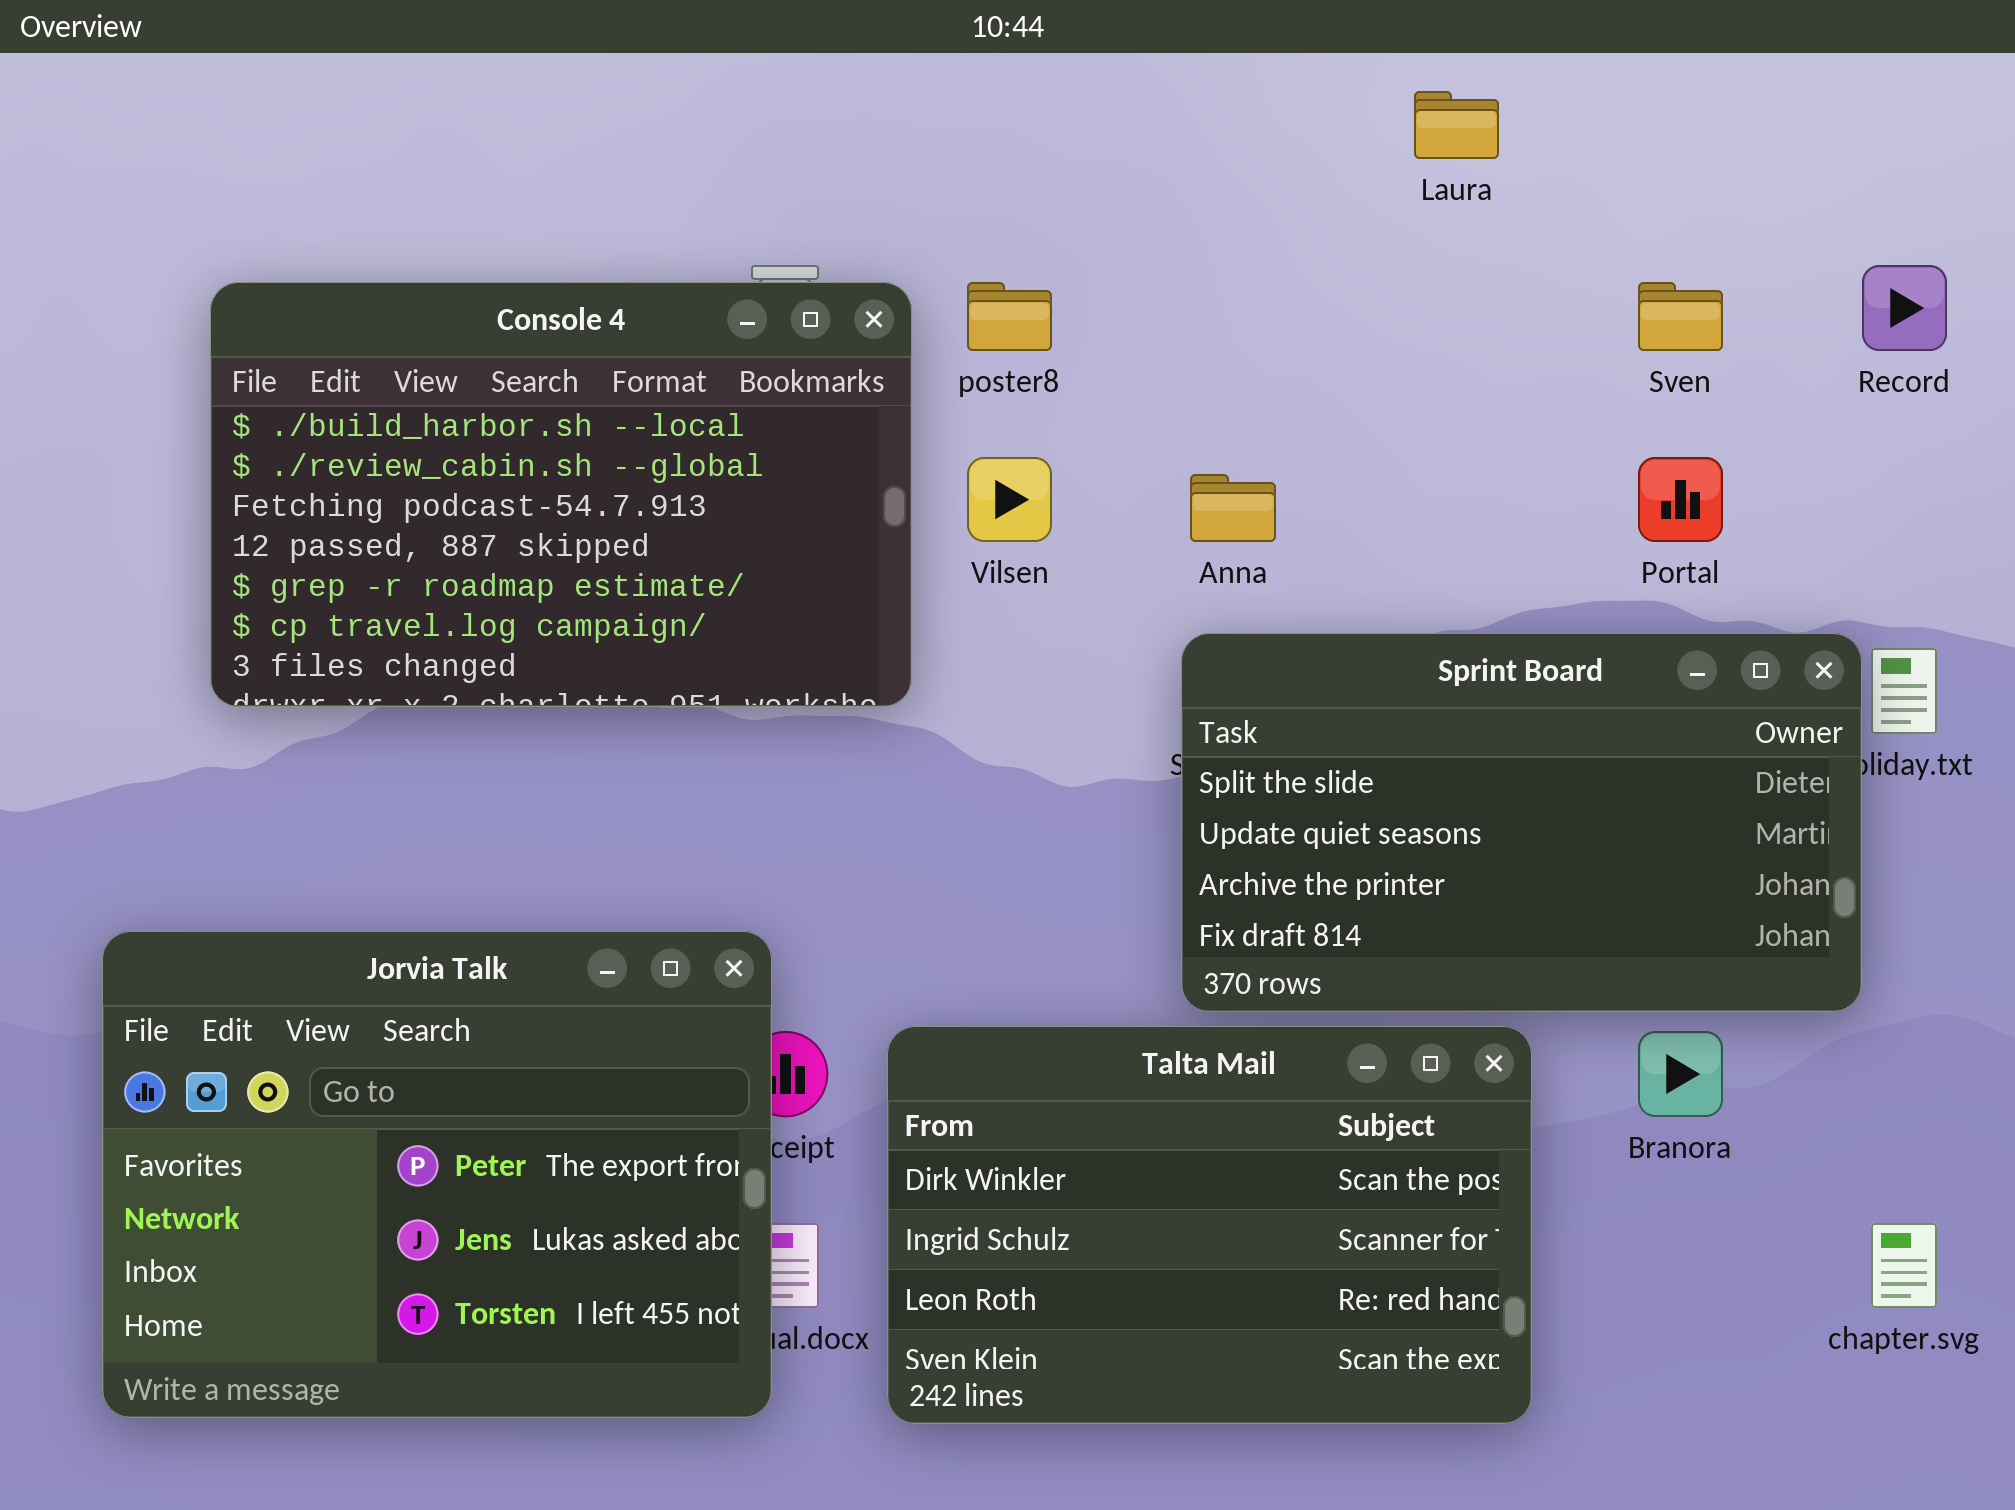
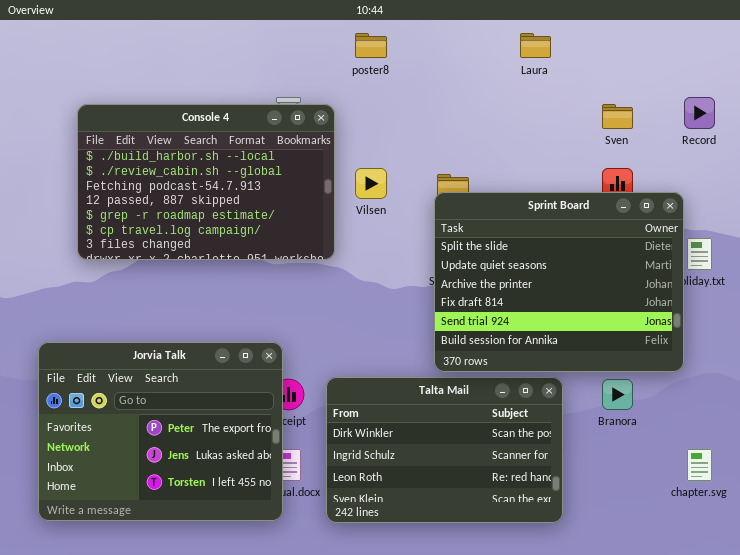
poster8: [967,282,1052,351] -> [355,33,387,58], moved
Sprint Board: [1181,633,1862,1012] -> [434,192,684,372], resized

